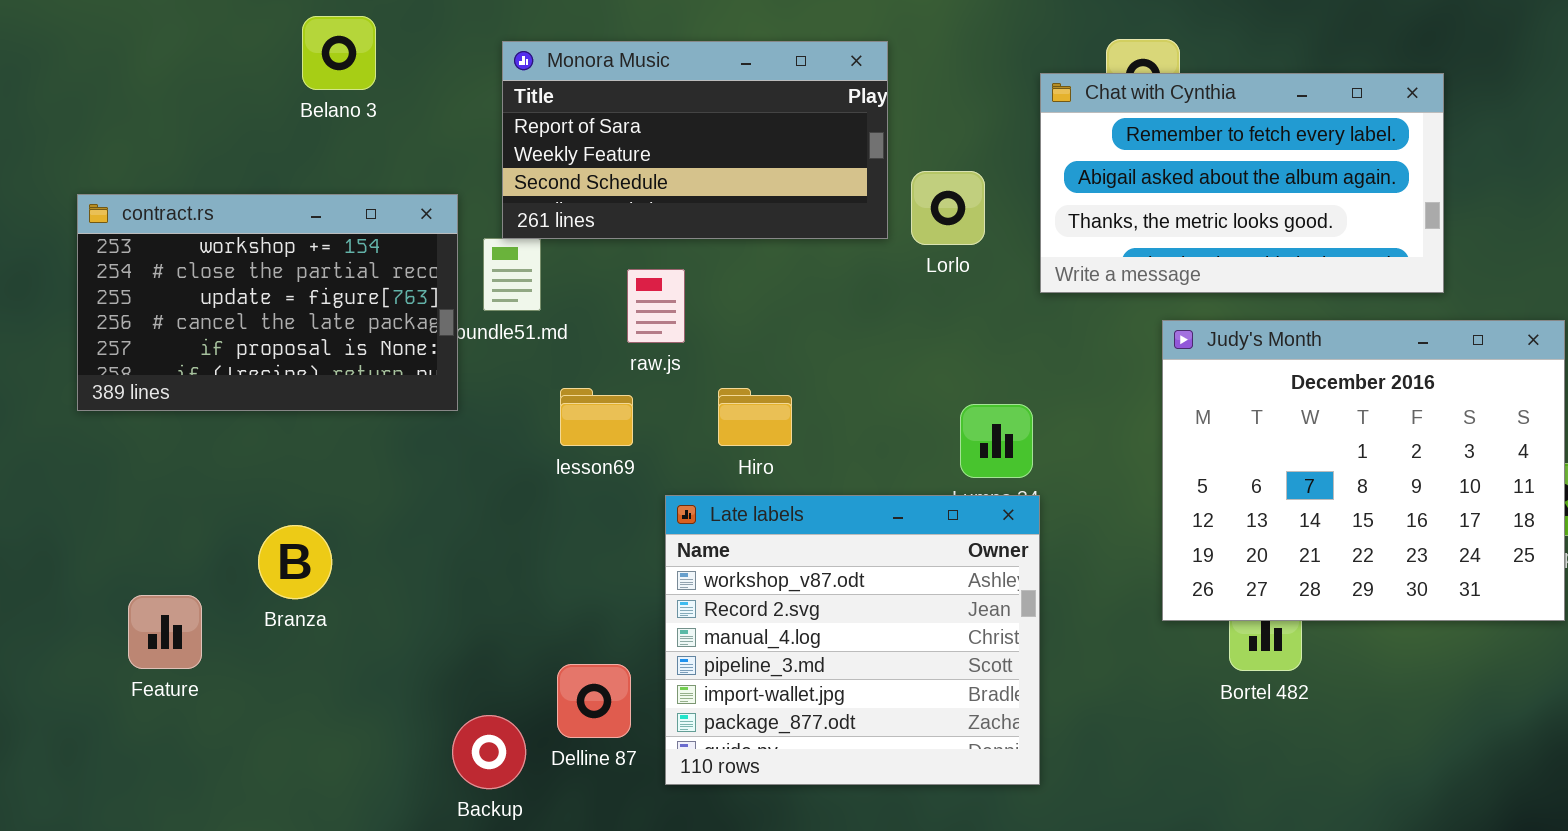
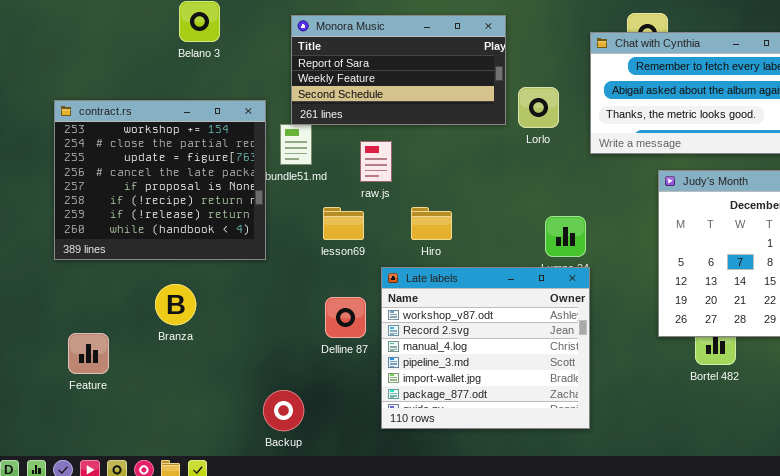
contract.rs: [77,194,458,411] -> [54,100,266,260], resized
Feature: [128,595,202,669] -> [68,333,109,374], moved
Delline 87: [557,664,631,738] -> [325,297,366,338], moved

